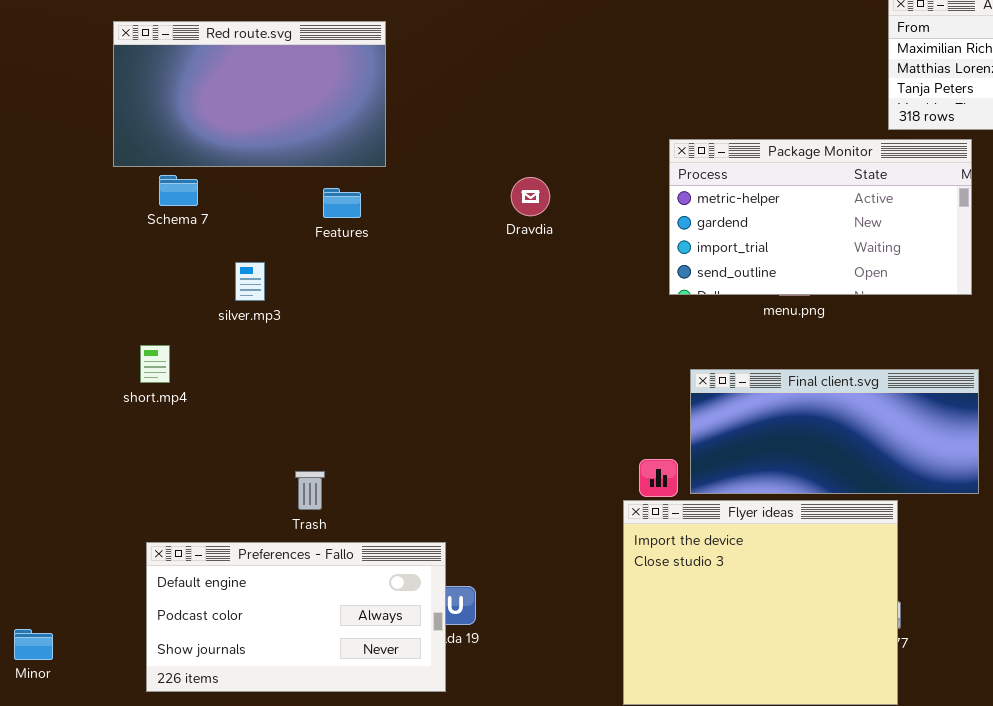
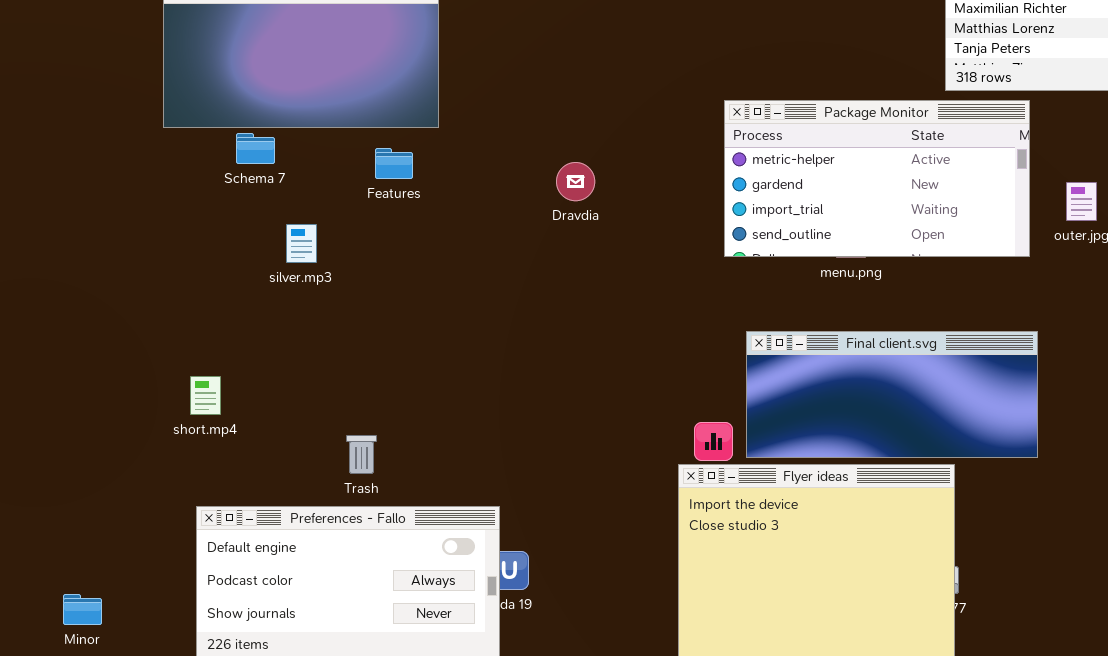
Schema 7: [159,175,198,206] -> [236,133,275,164], moved
Dravdia: [511,177,550,216] -> [556,162,595,201], moved
short.mp4: [140,345,170,383] -> [190,376,221,415], moved

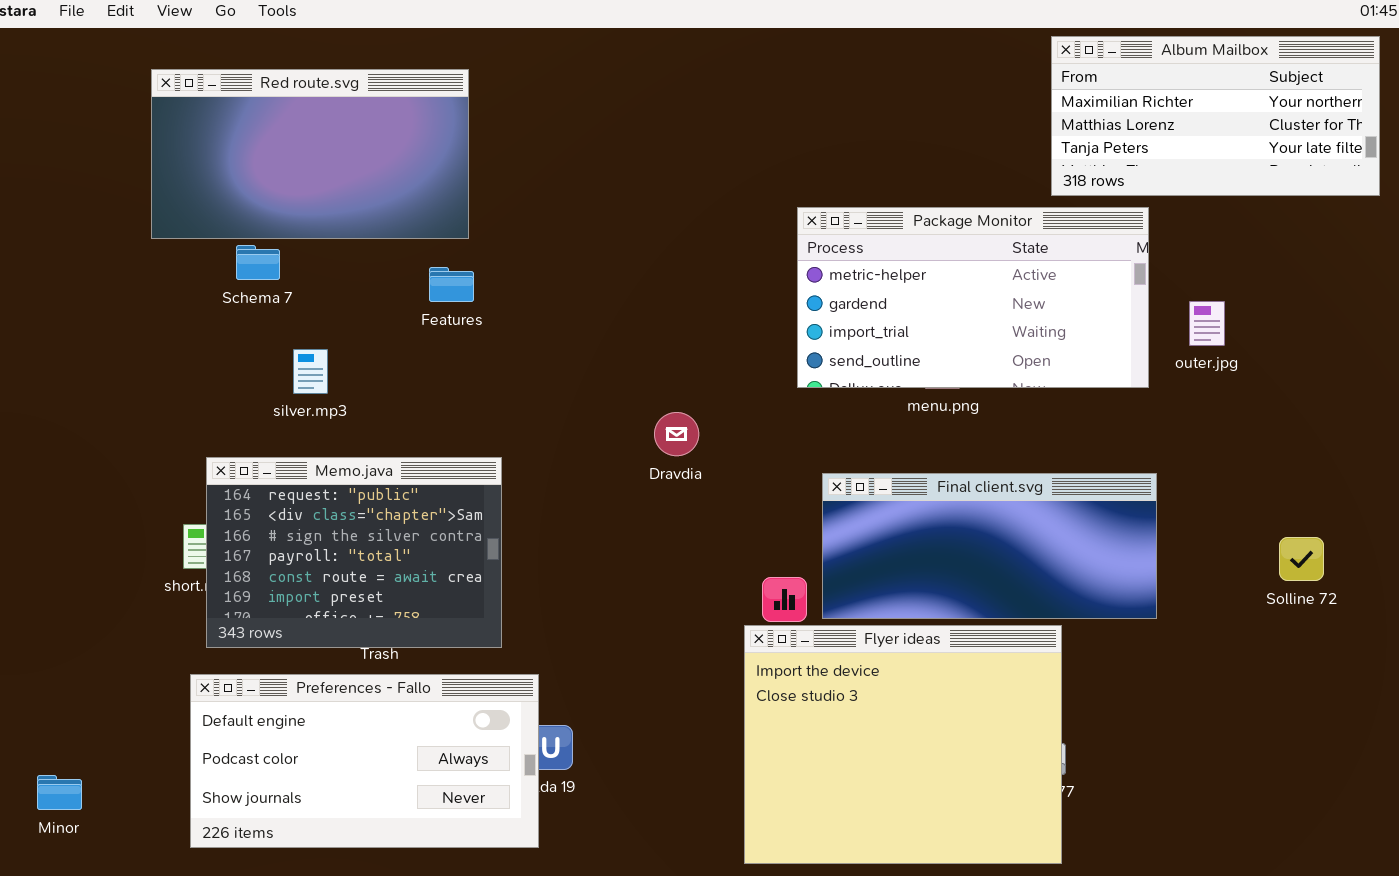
Features: [375,148,413,179] -> [429,267,474,302], moved
Dravdia: [556,162,595,201] -> [654,412,699,456], moved
Memo.java: none -> [206,457,502,648], opened

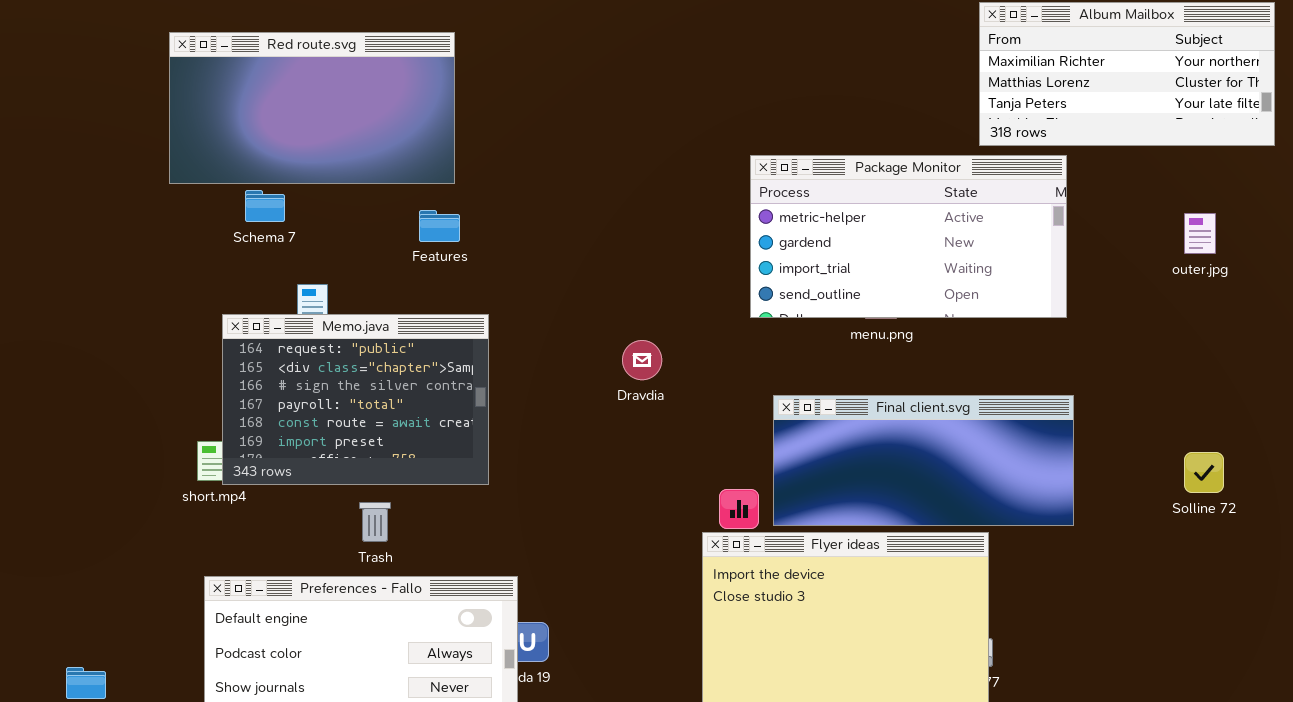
outer.jpg: [1189,301,1225,346] -> [1184,213,1216,254], moved
Memo.java: [206,457,502,648] -> [222,314,489,485], moved

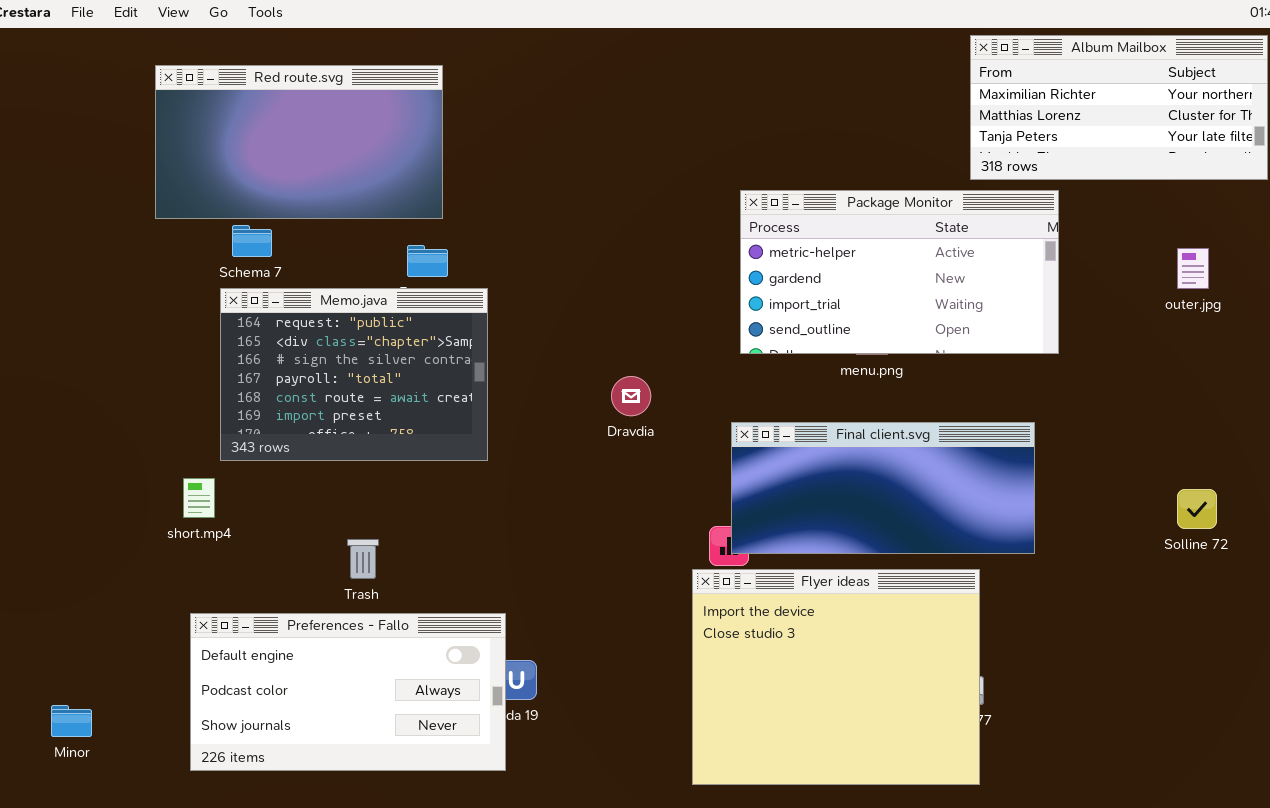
Memo.java: [222,314,489,485] -> [220,288,488,461], moved
Final client.svg: [773,395,1074,526] -> [731,422,1035,554], moved

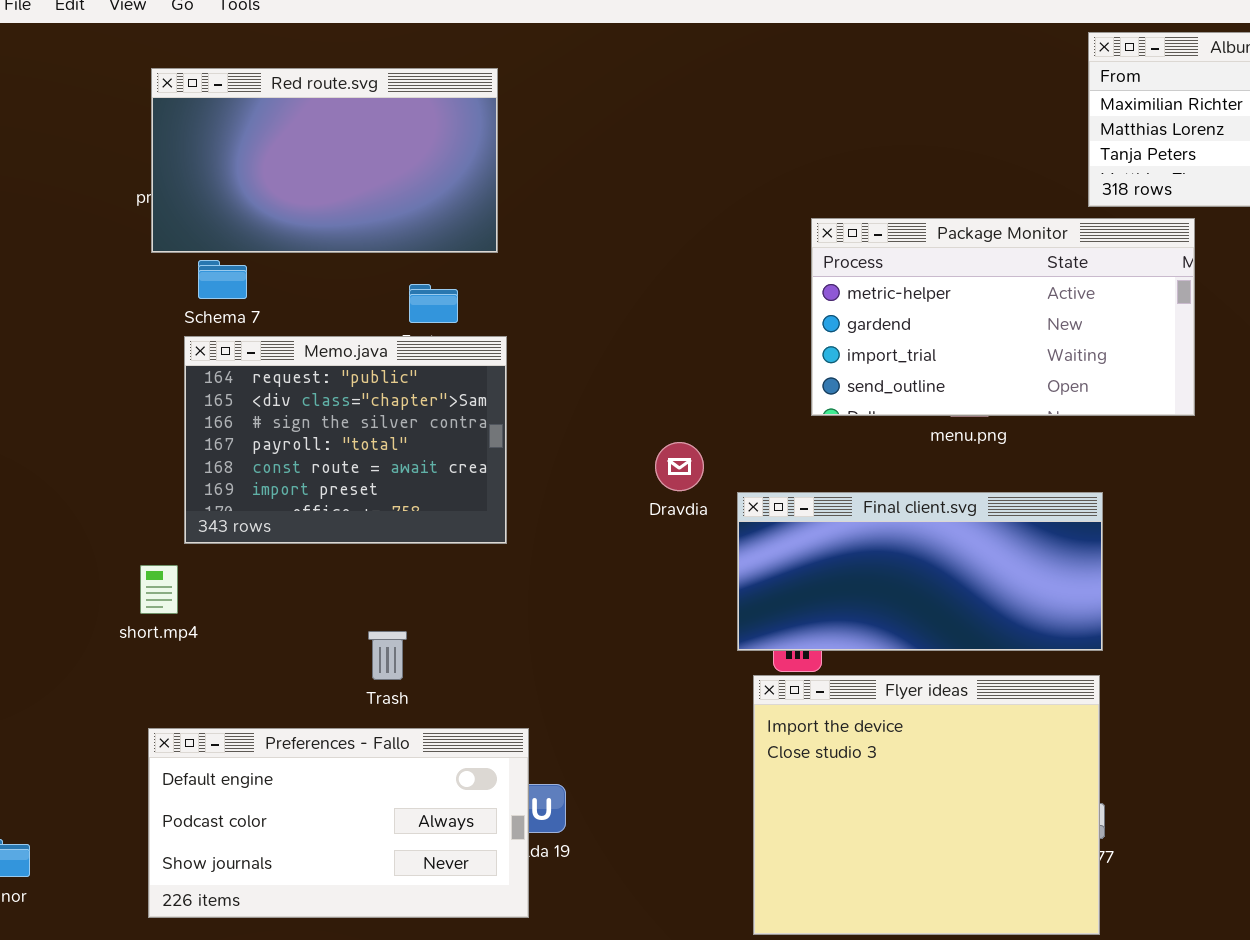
Red route.svg: [155,65,443,219] -> [151,68,498,253], moved
Final client.svg: [731,422,1035,554] -> [737,492,1103,651], moved
Trash: [347,539,379,579] -> [368,631,407,680], moved

